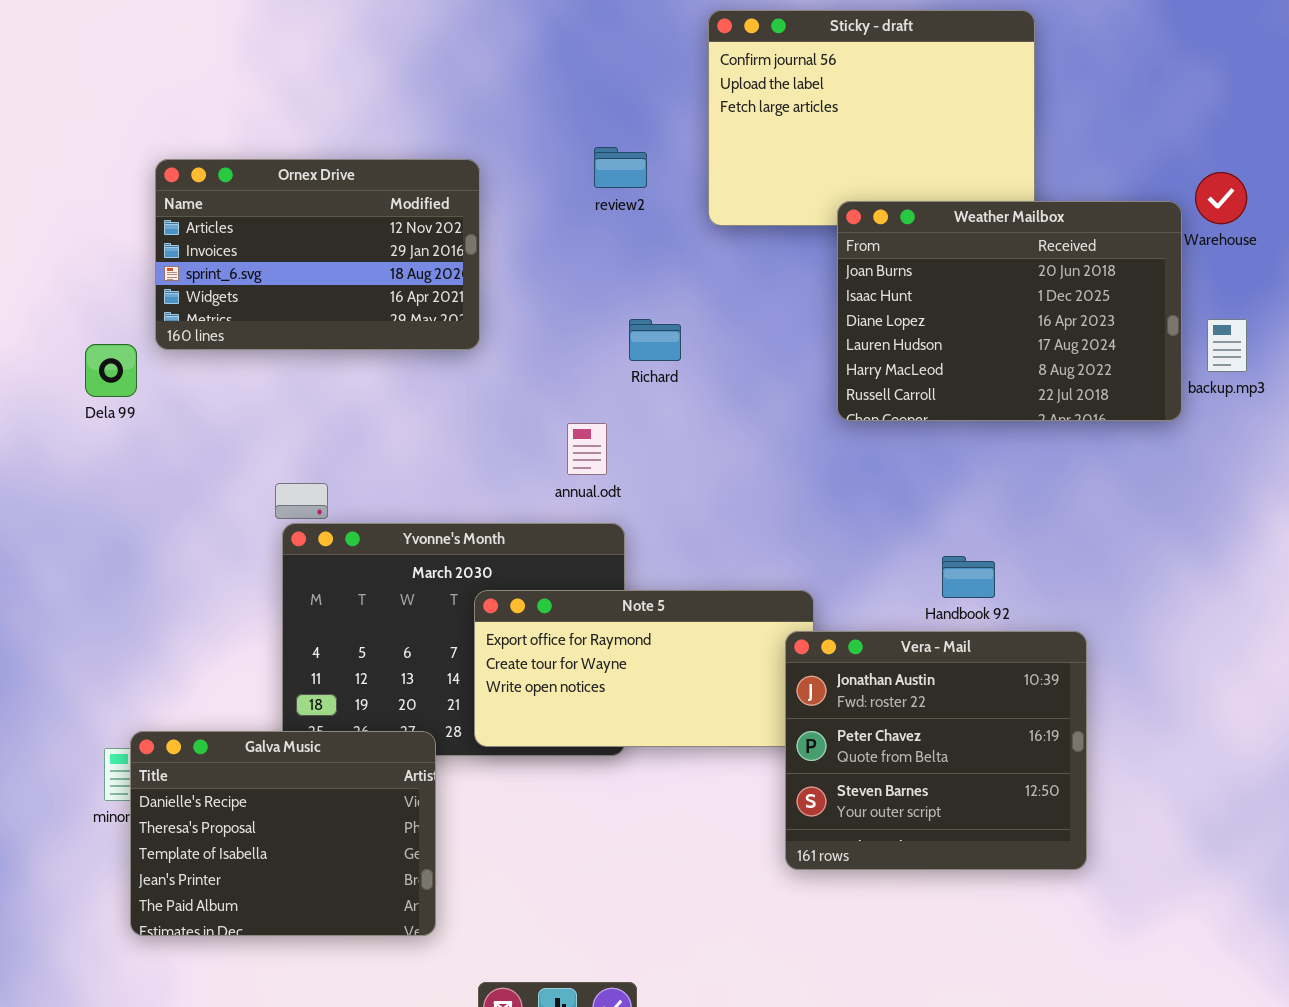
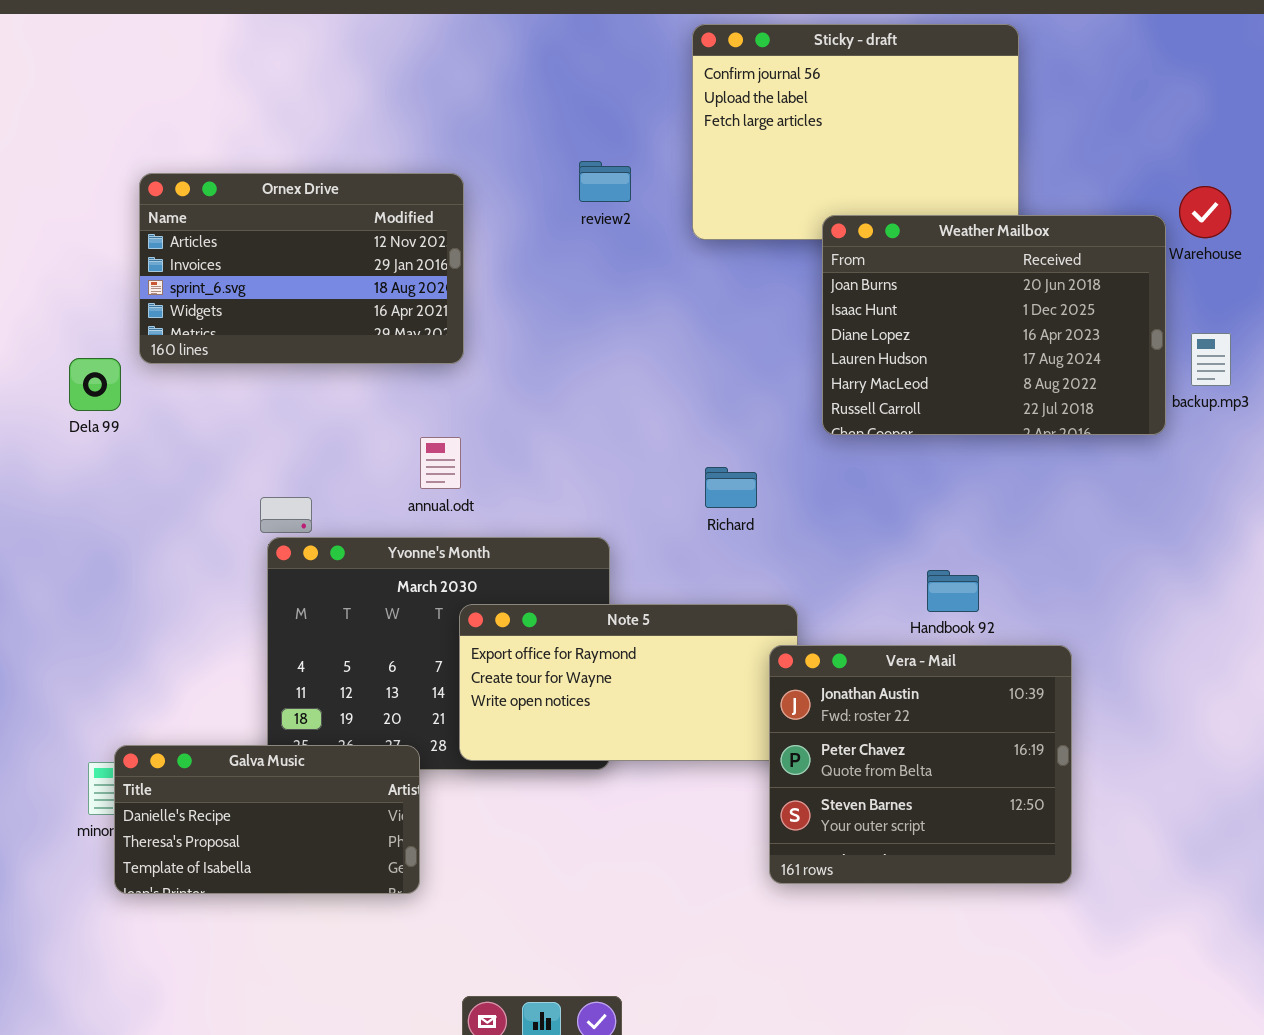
Richard: [629,319,681,361] -> [705,467,757,508], moved
annual.odt: [567,423,607,475] -> [420,437,461,489], moved
Galva Music: [130,731,436,936] -> [114,745,420,894], resized

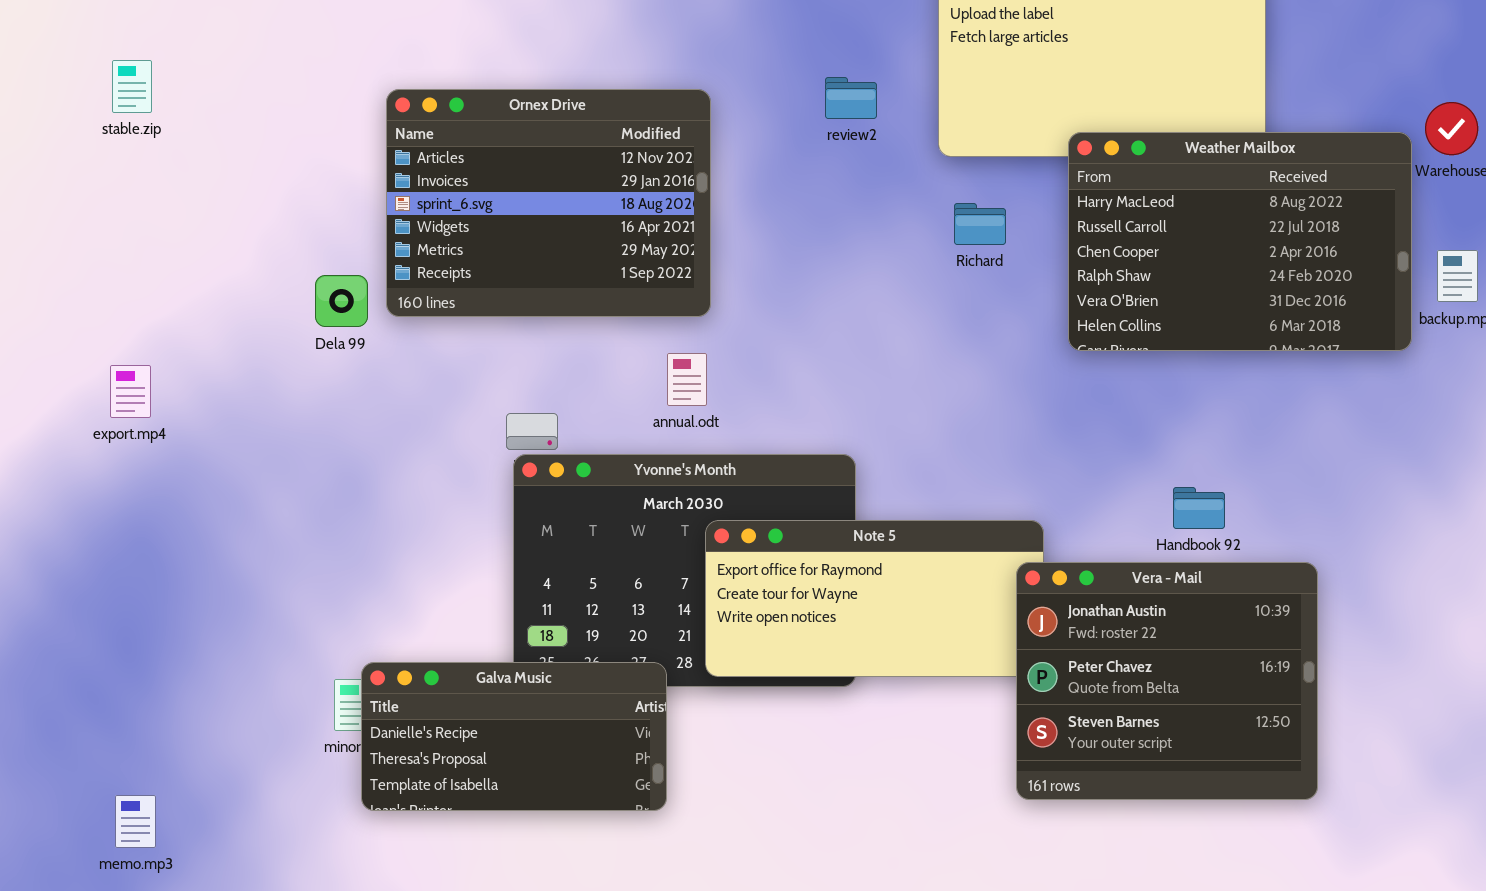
Ornex Drive: [139,173,464,364] -> [386,89,711,317], resized
Weather Mailbox: [822,215,1166,435] -> [1068,132,1412,351], scrolled down 4 rows
Richard: [705,467,757,508] -> [954,203,1006,245], moved

